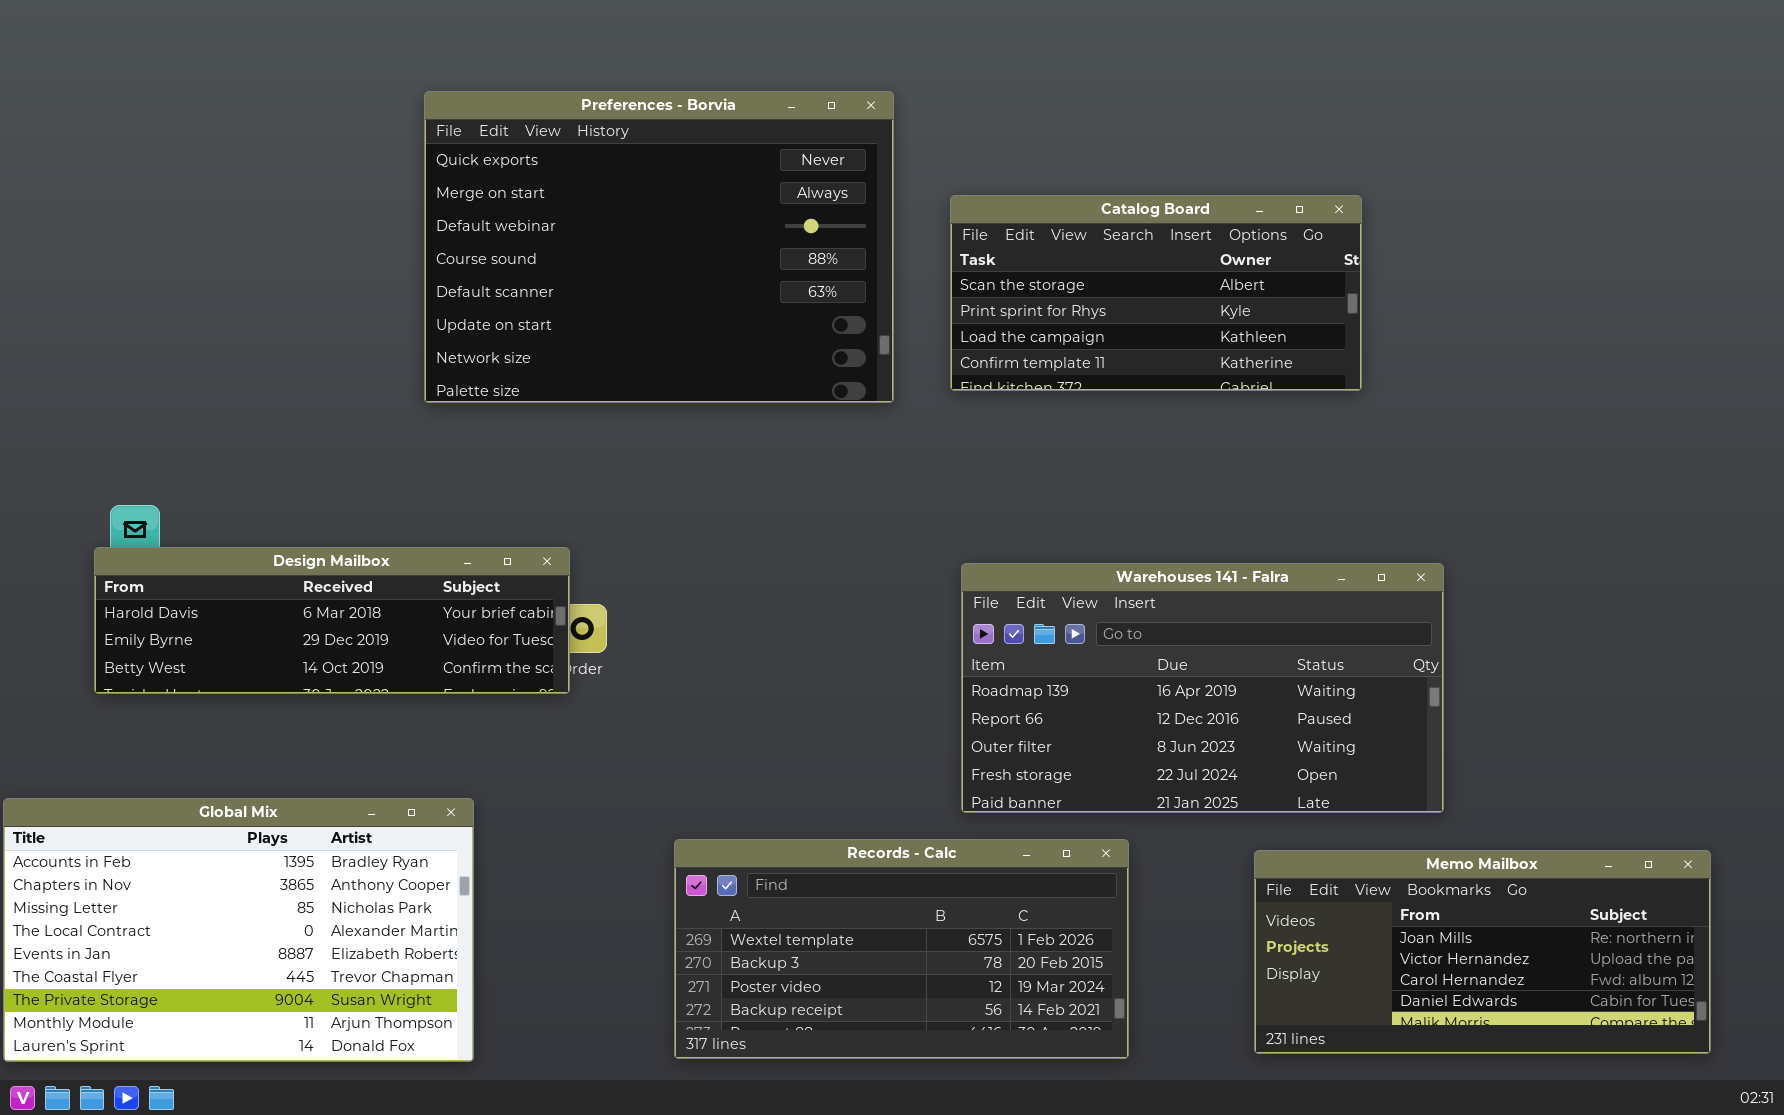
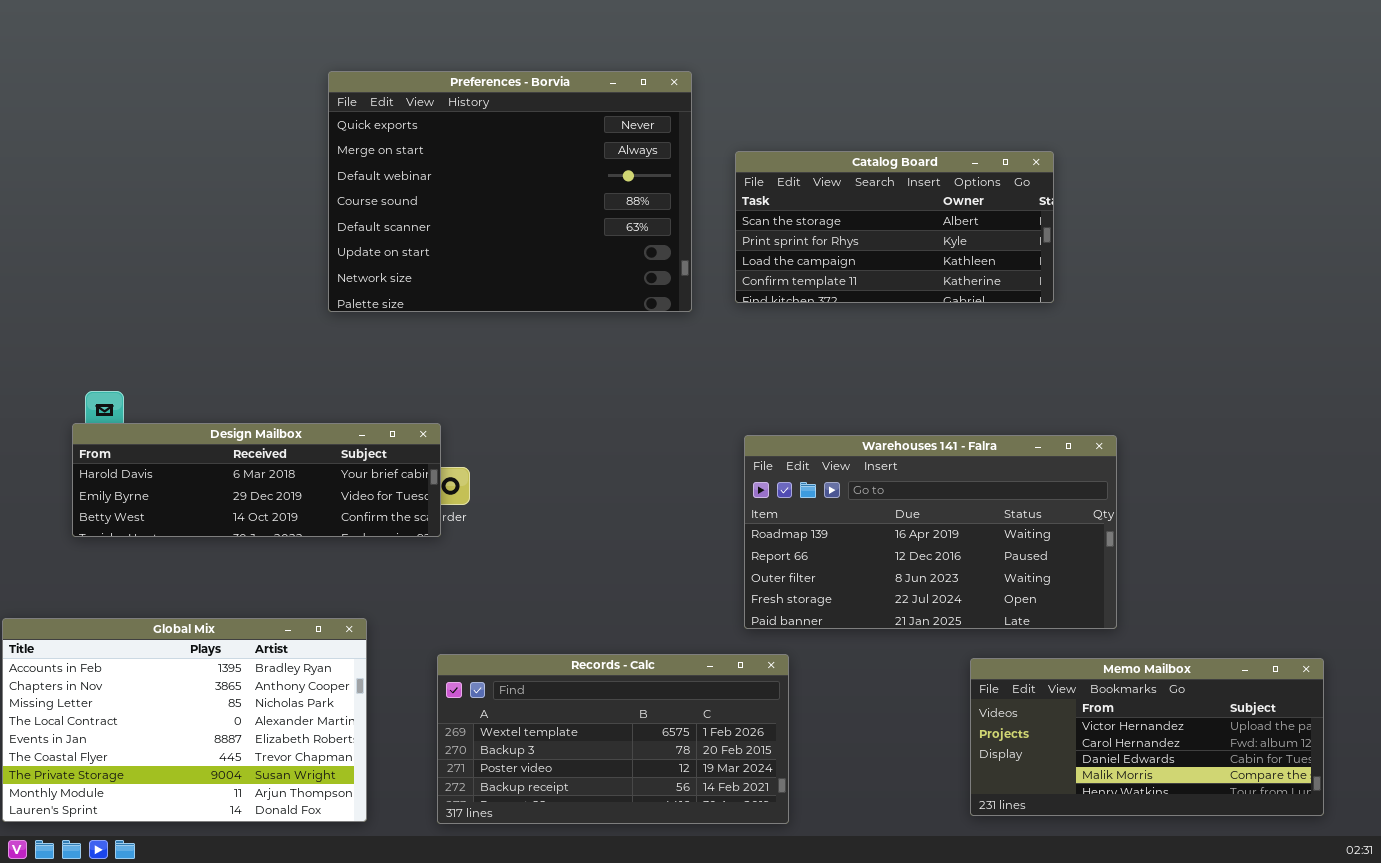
Records - Calc: [674,839,1129,1059] -> [437,654,789,824], moved
Memo Mailbox: [1254,850,1711,1054] -> [970,658,1324,816], scrolled down 1 row

